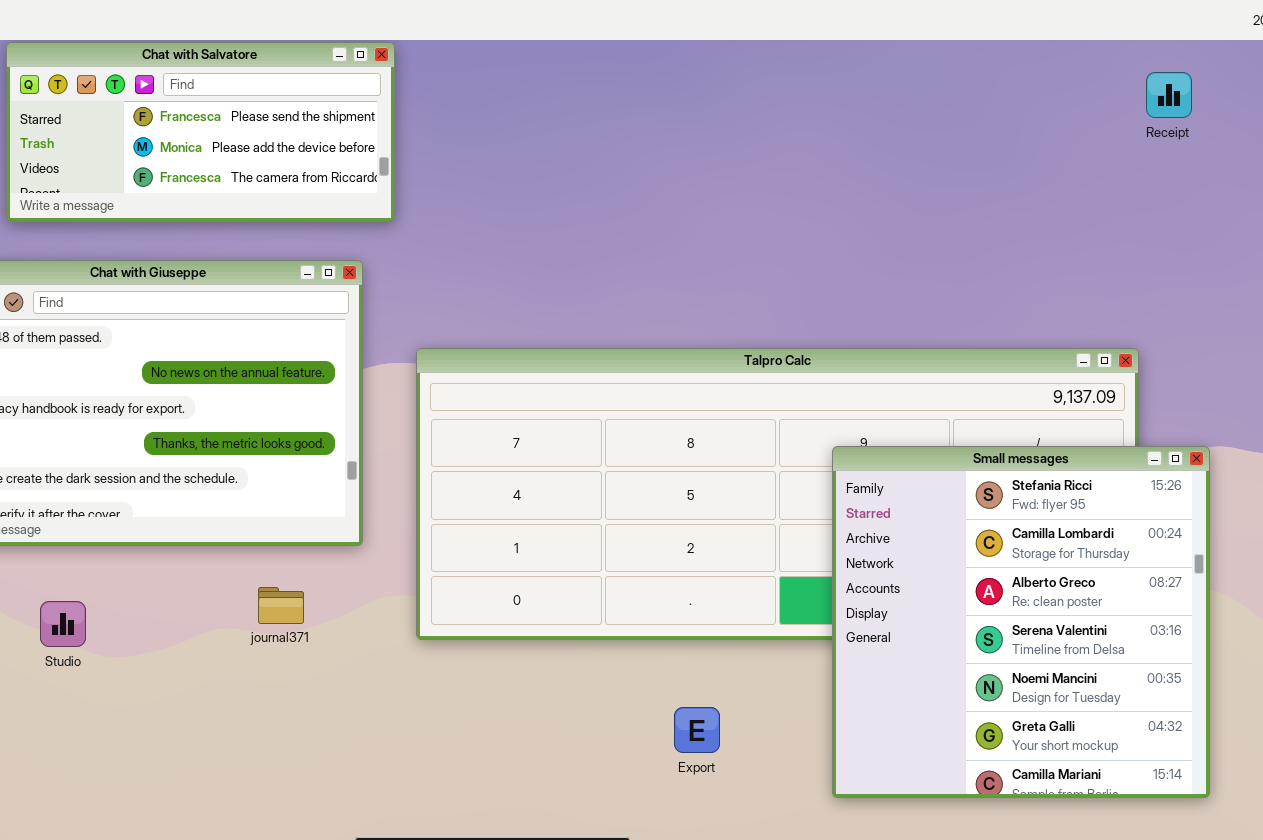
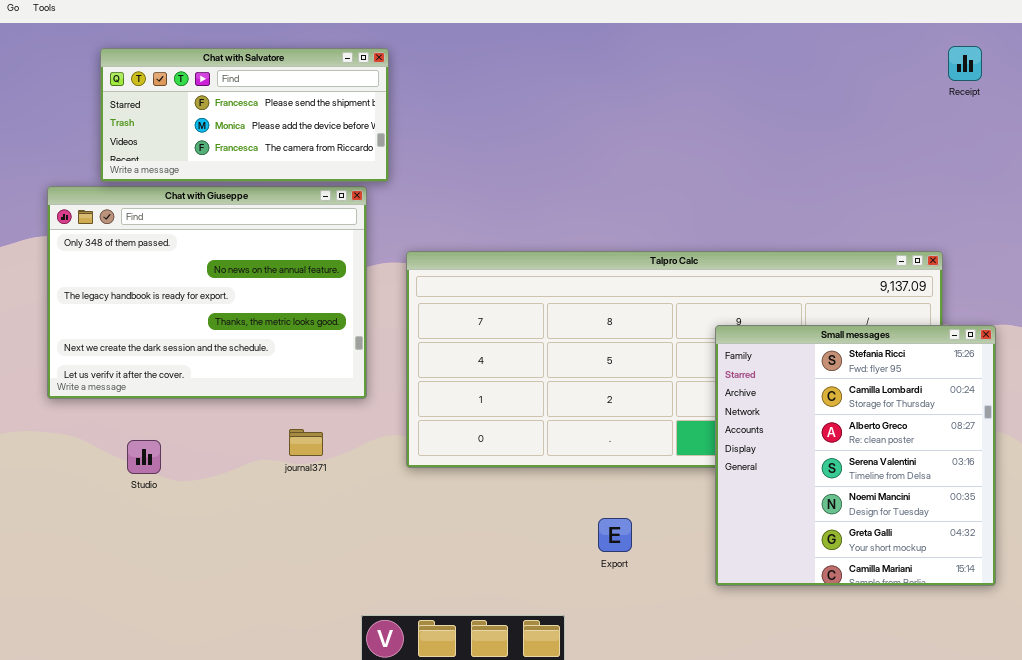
Chat with Salvatore: [6,42,395,222] -> [100,48,389,182], moved

